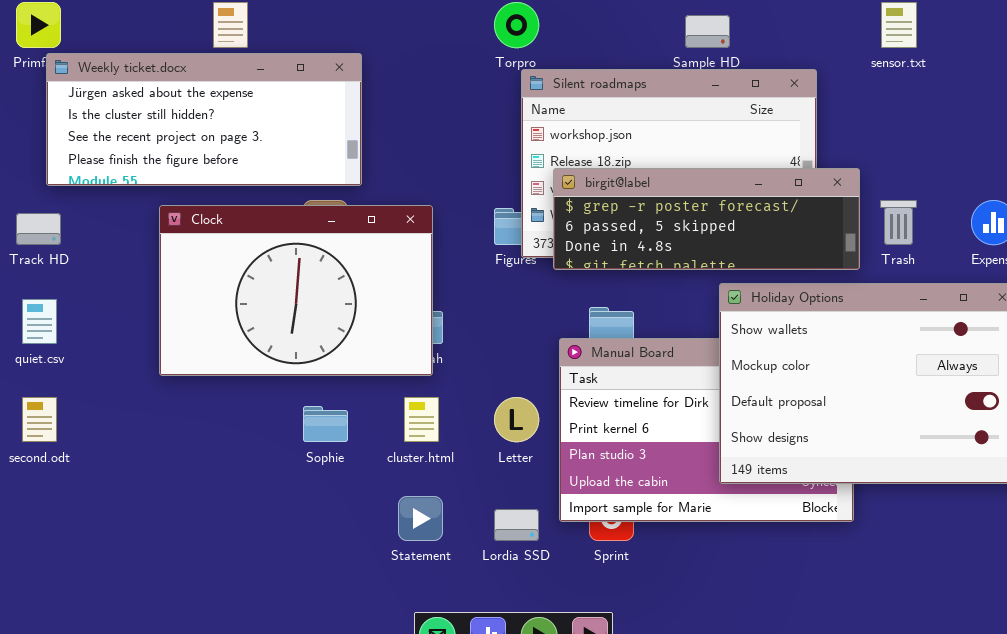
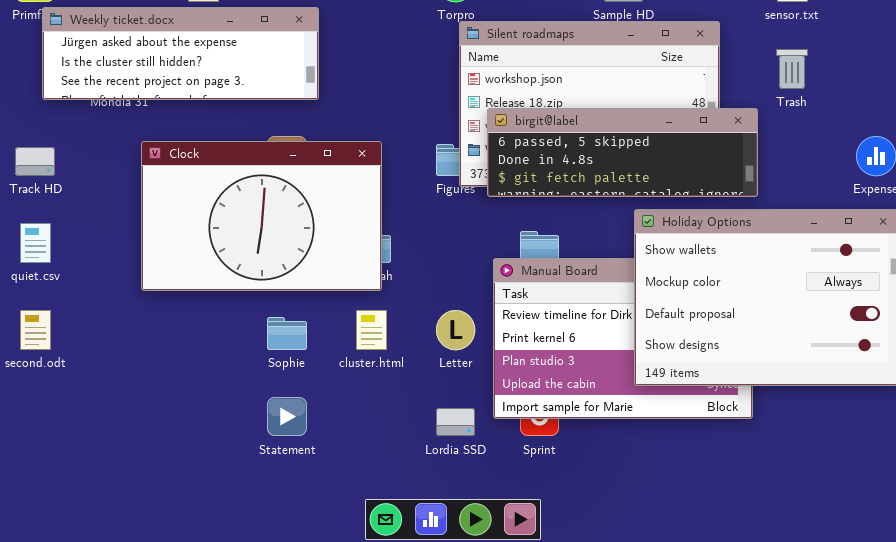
Weekly ticket.docx: [46,53,362,186] -> [42,7,319,100], resized
birgit@label: [553,168,860,270] -> [487,108,758,197], scrolled down 1 row
Trash: [880,200,917,245] -> [776,49,808,89], moved
Statement: [398,496,443,541] -> [267,397,307,436], moved

